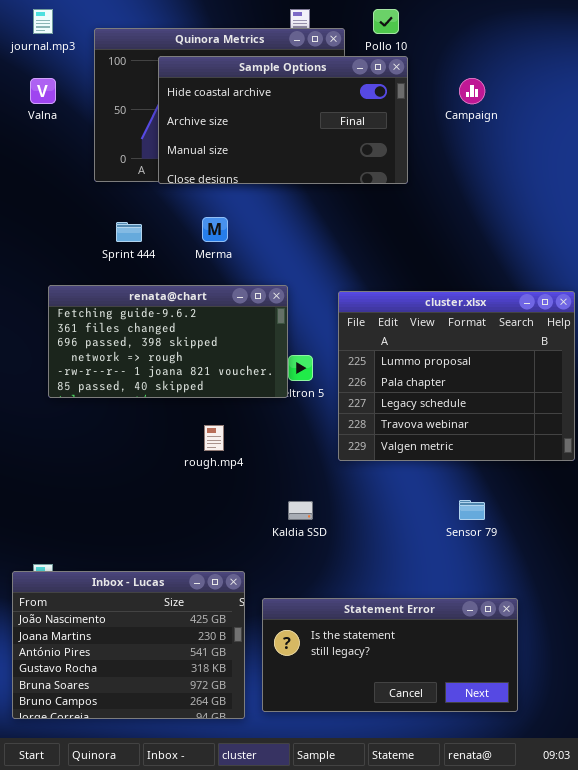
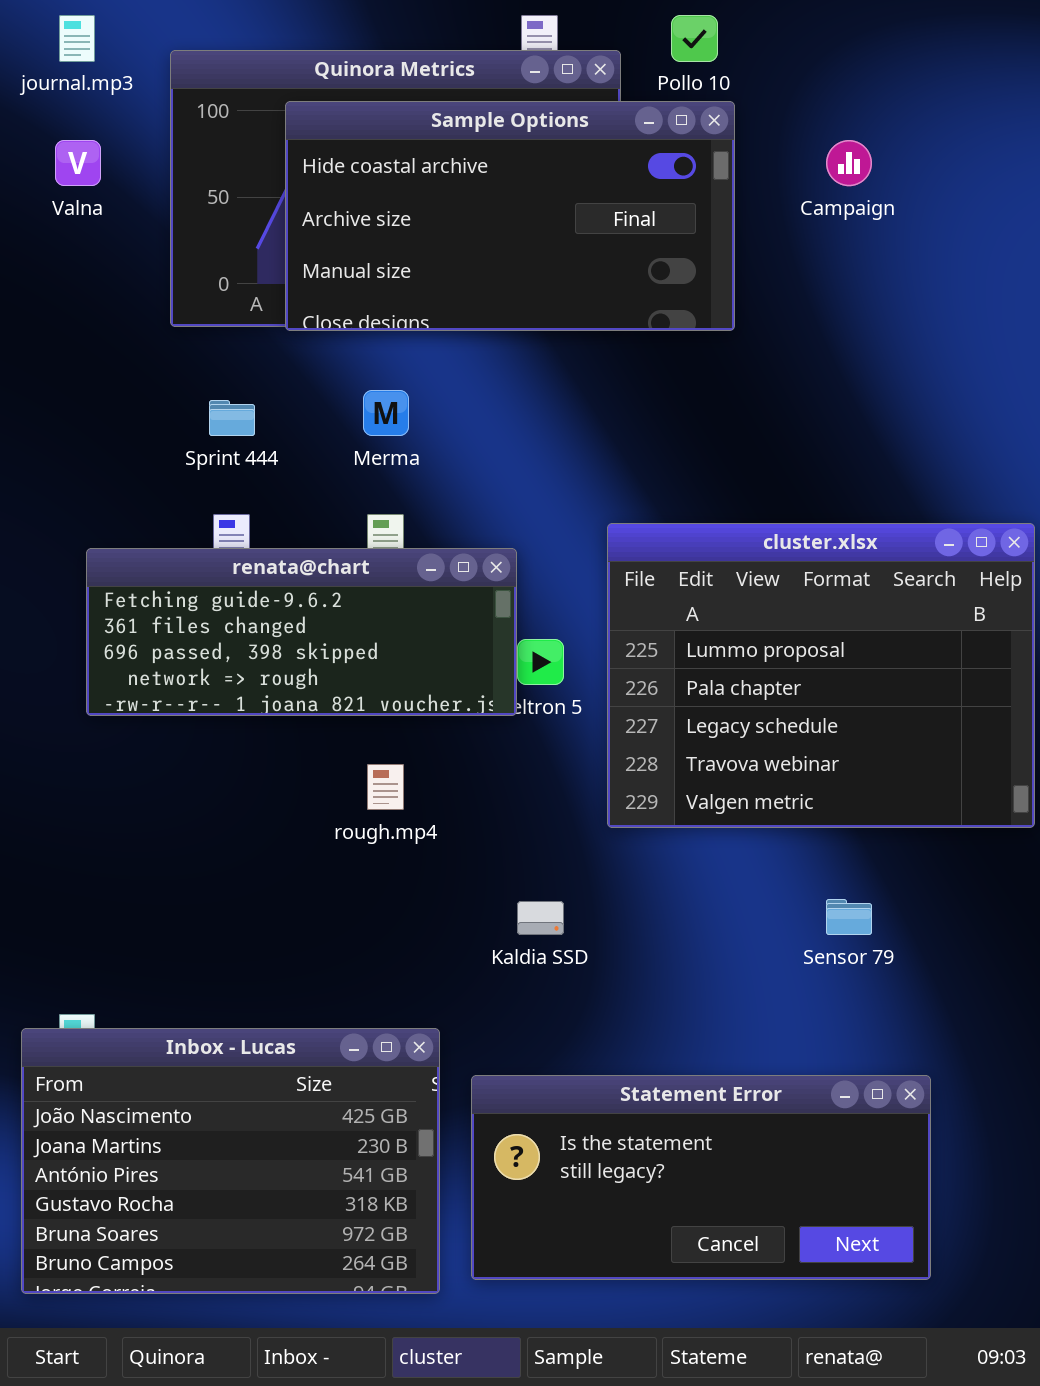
renata@chart: [48,285,288,398] -> [86,548,517,716], resized

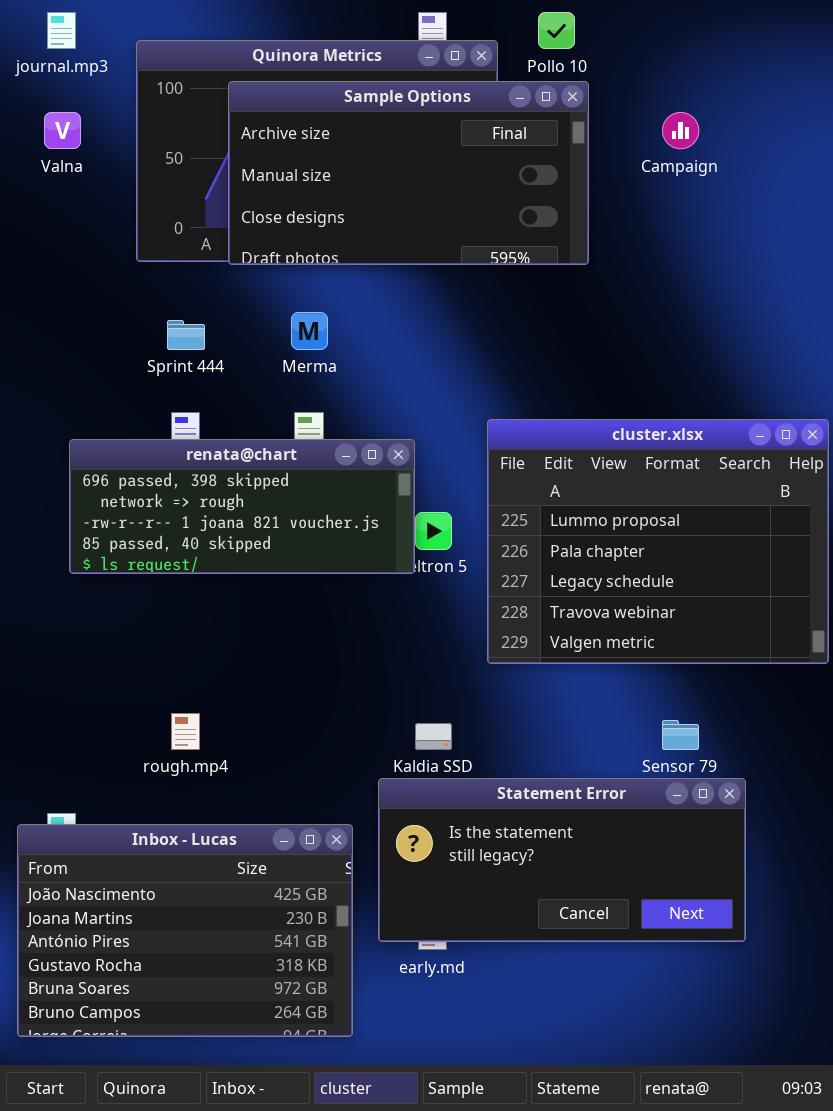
Sample Options: [285,101,735,331] -> [228,81,589,265], scrolled down 1 row
renata@chart: [86,548,517,716] -> [69,439,415,574], scrolled down 2 rows
rough.mp4: [367,764,404,810] -> [171,713,200,750], moved
Statement Error: [471,1075,931,1280] -> [378,778,746,942], moved

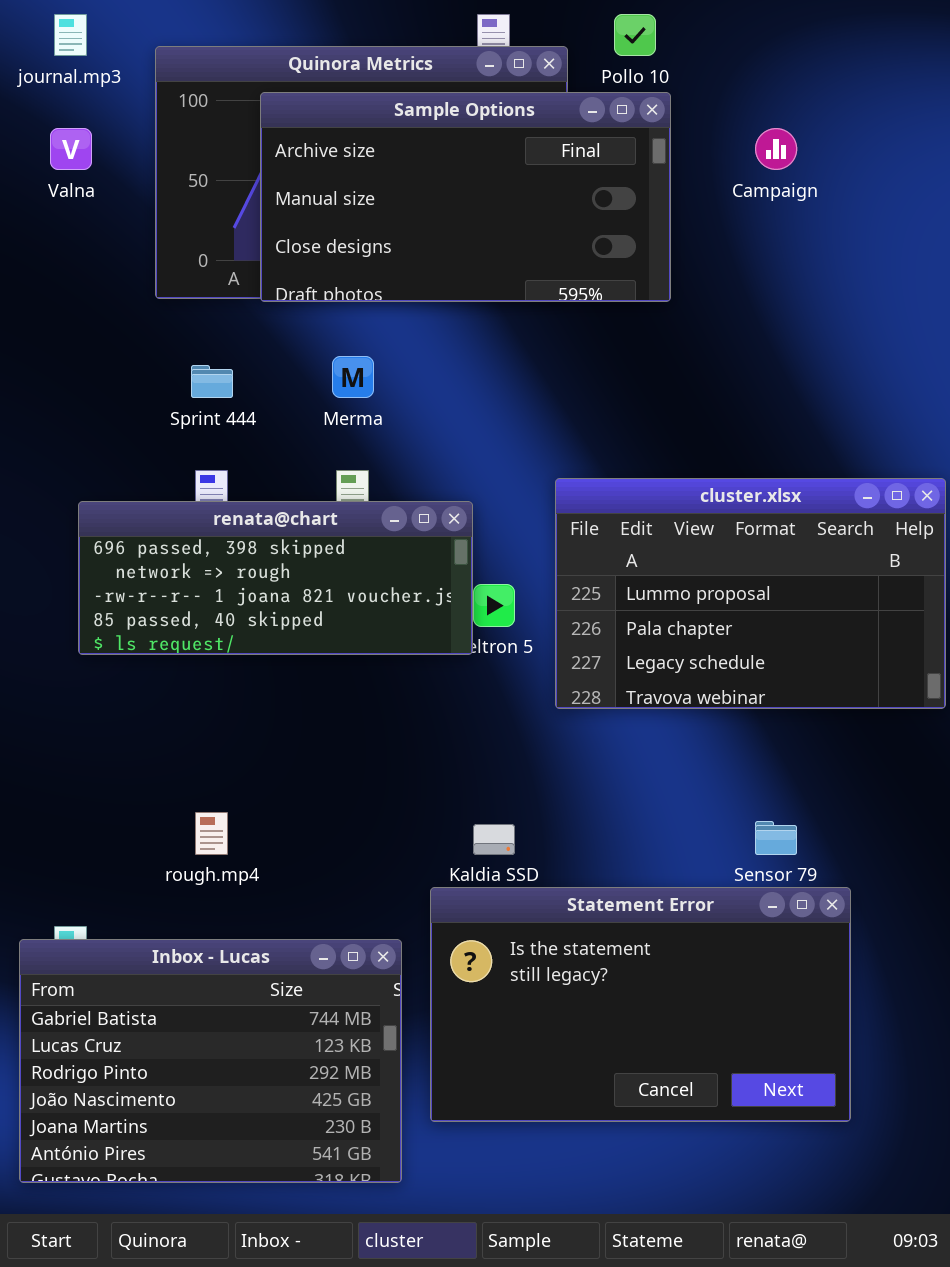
cluster.xlsx: [487,419,829,664] -> [555,478,946,709], resized
Statement Error: [378,778,746,942] -> [430,887,851,1122], resized
Inbox - Lucas: [17,824,353,1037] -> [19,939,402,1183], scrolled up 3 rows

